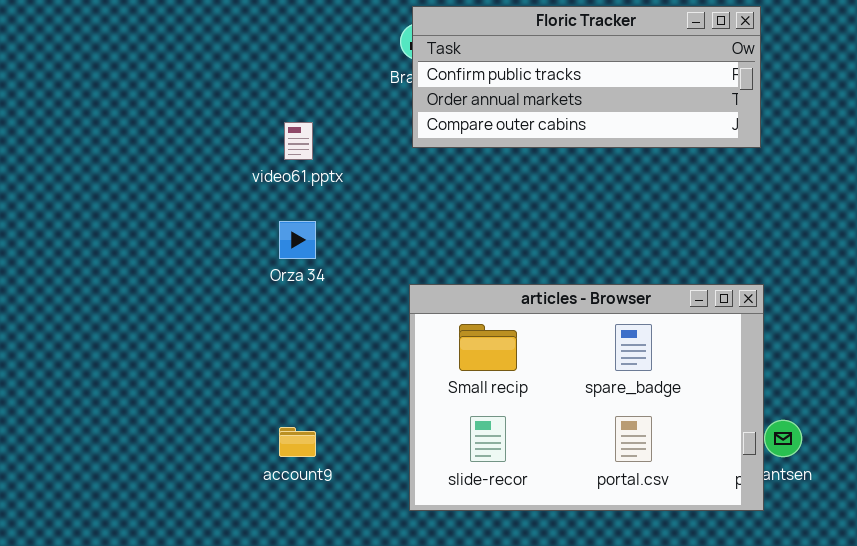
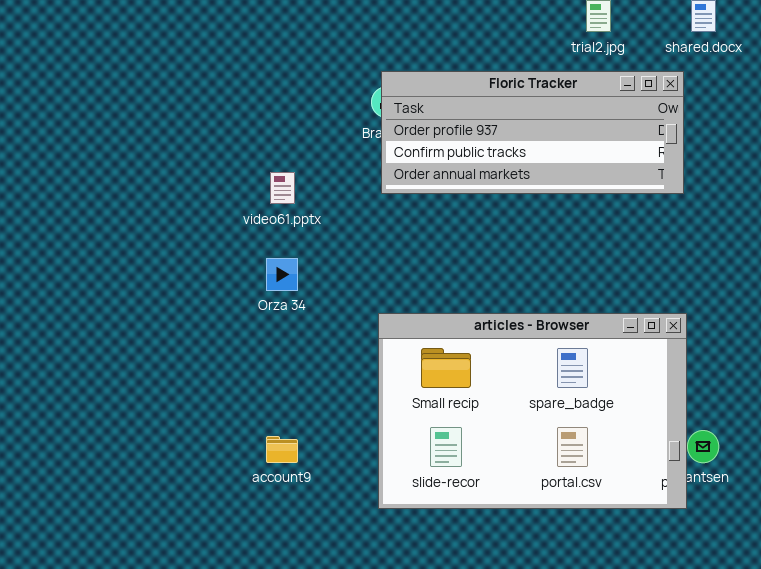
Floric Tracker: [412,6,761,148] -> [381,71,684,194], scrolled up 1 row

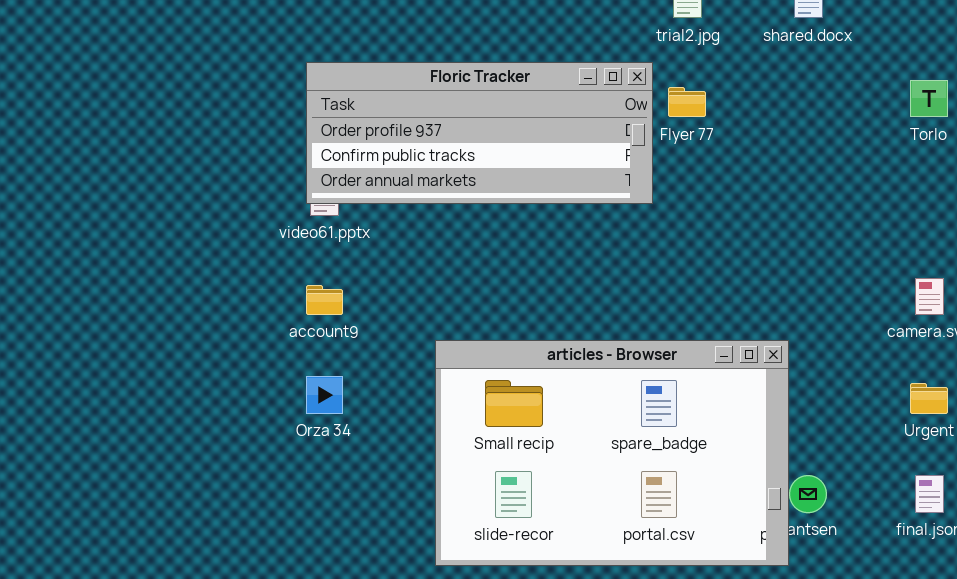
Floric Tracker: [381,71,684,194] -> [306,62,653,204], moved
Orza 34: [266,258,298,291] -> [306,376,343,414], moved
account9: [266,436,298,463] -> [306,285,343,315], moved

